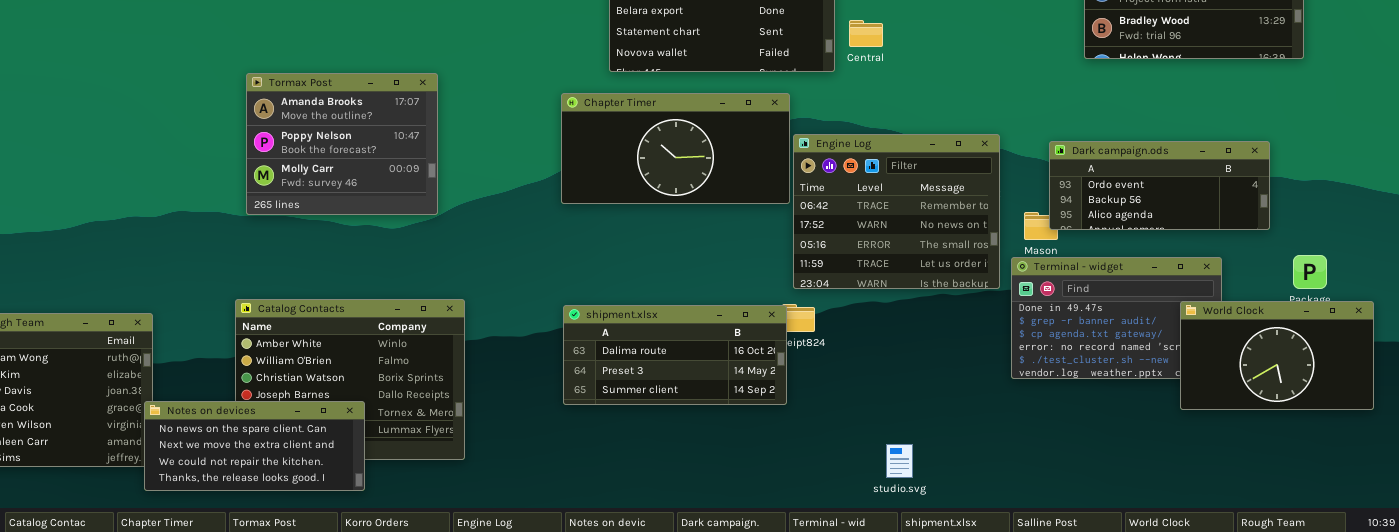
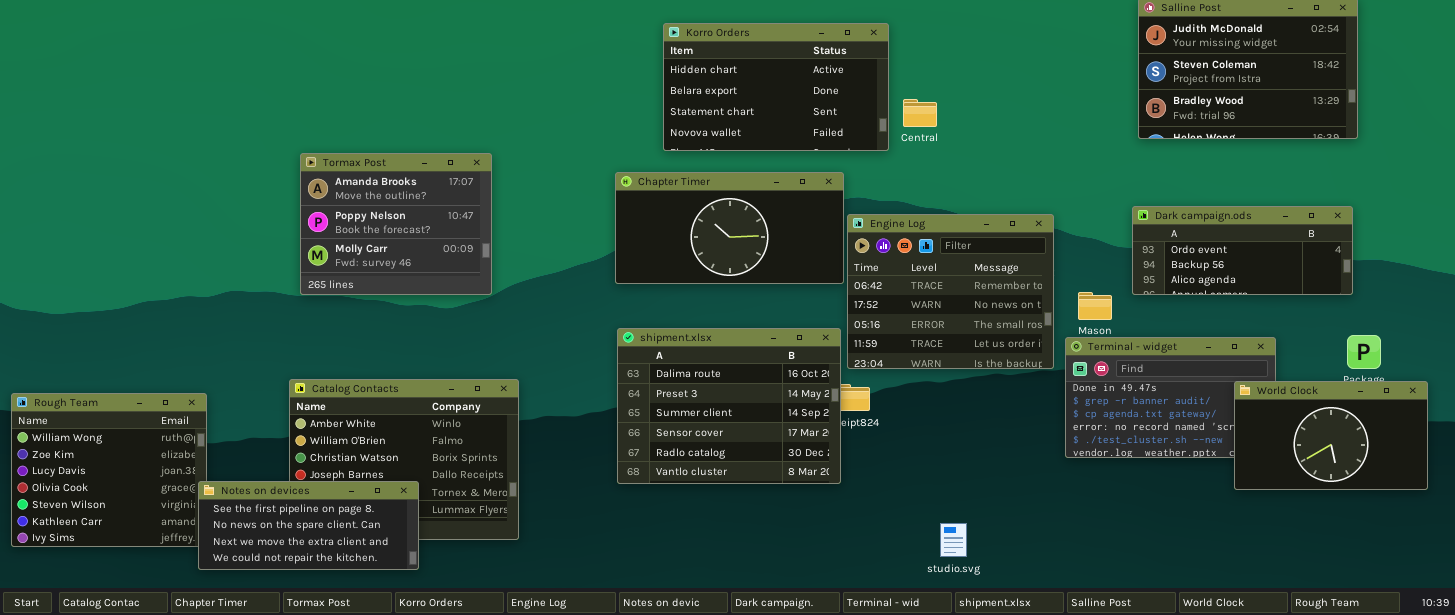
Dark campaign.ods: [1049,141,1270,230] -> [1132,206,1353,295], moved
shipment.xlsx: [563,305,787,405] -> [617,328,841,484], resized
Notes on devices: [144,401,365,491] -> [198,481,419,570], scrolled up 1 row

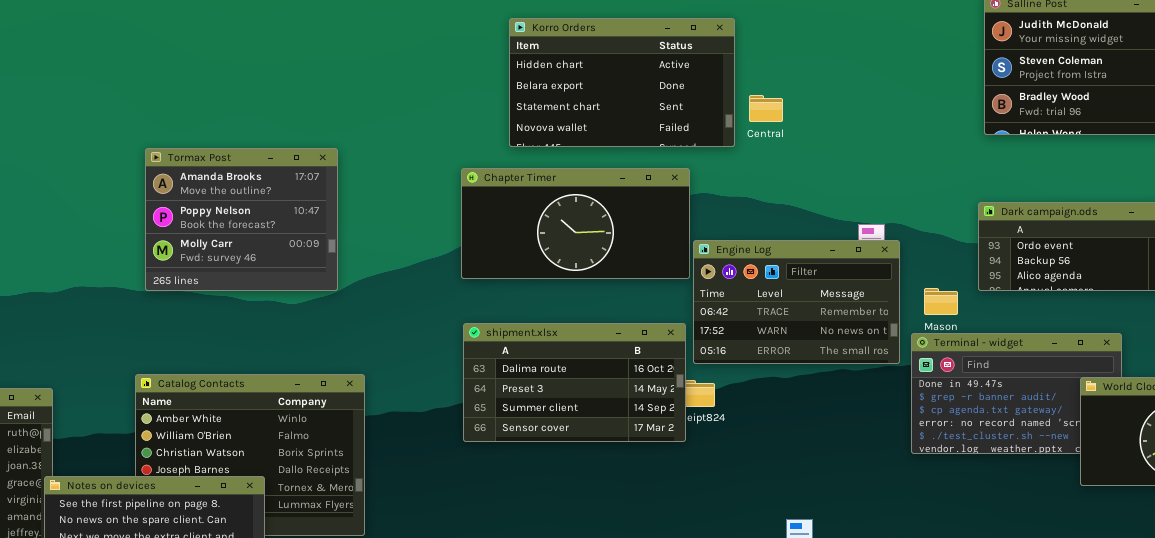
Engine Log: [847,214,1054,369] -> [693,240,900,364], resized
shipment.xlsx: [617,328,841,484] -> [463,323,686,442], resized

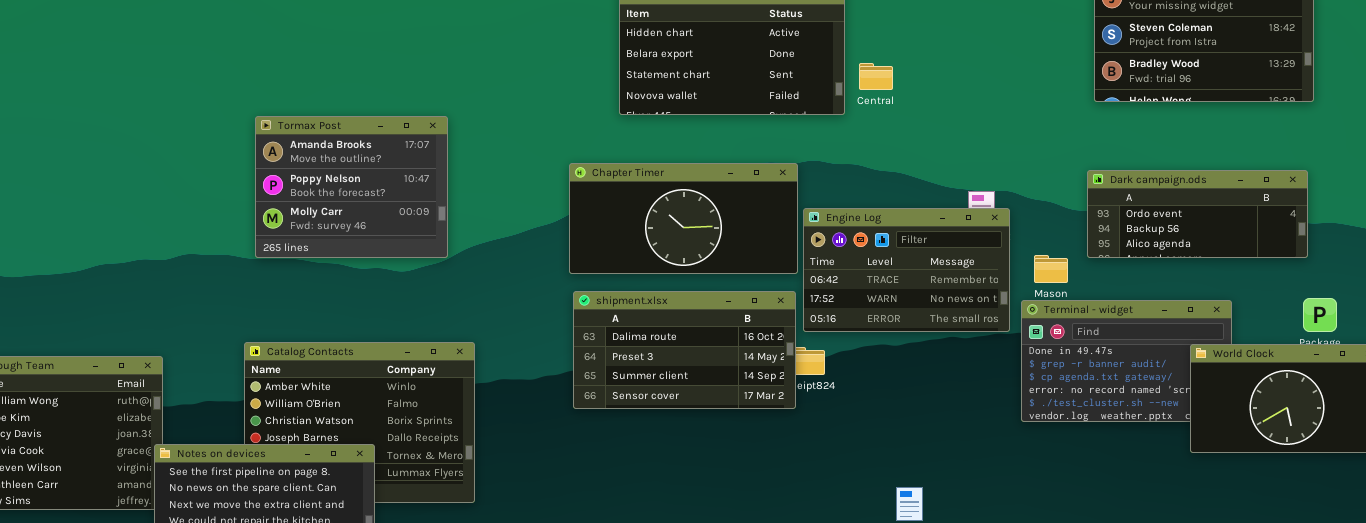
Chapter Timer: [461,168,690,279] -> [569,163,798,274], moved

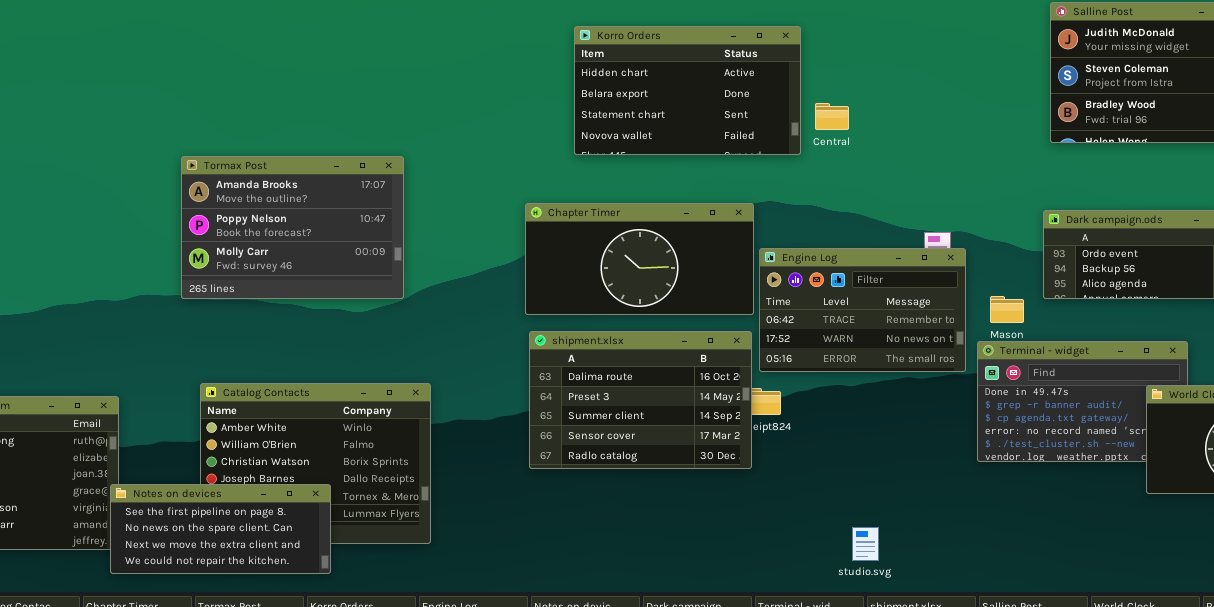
Tormax Post: [255,116,448,258] -> [181,156,404,299], resized
shipment.xlsx: [573,291,796,409] -> [529,331,752,469], resized

